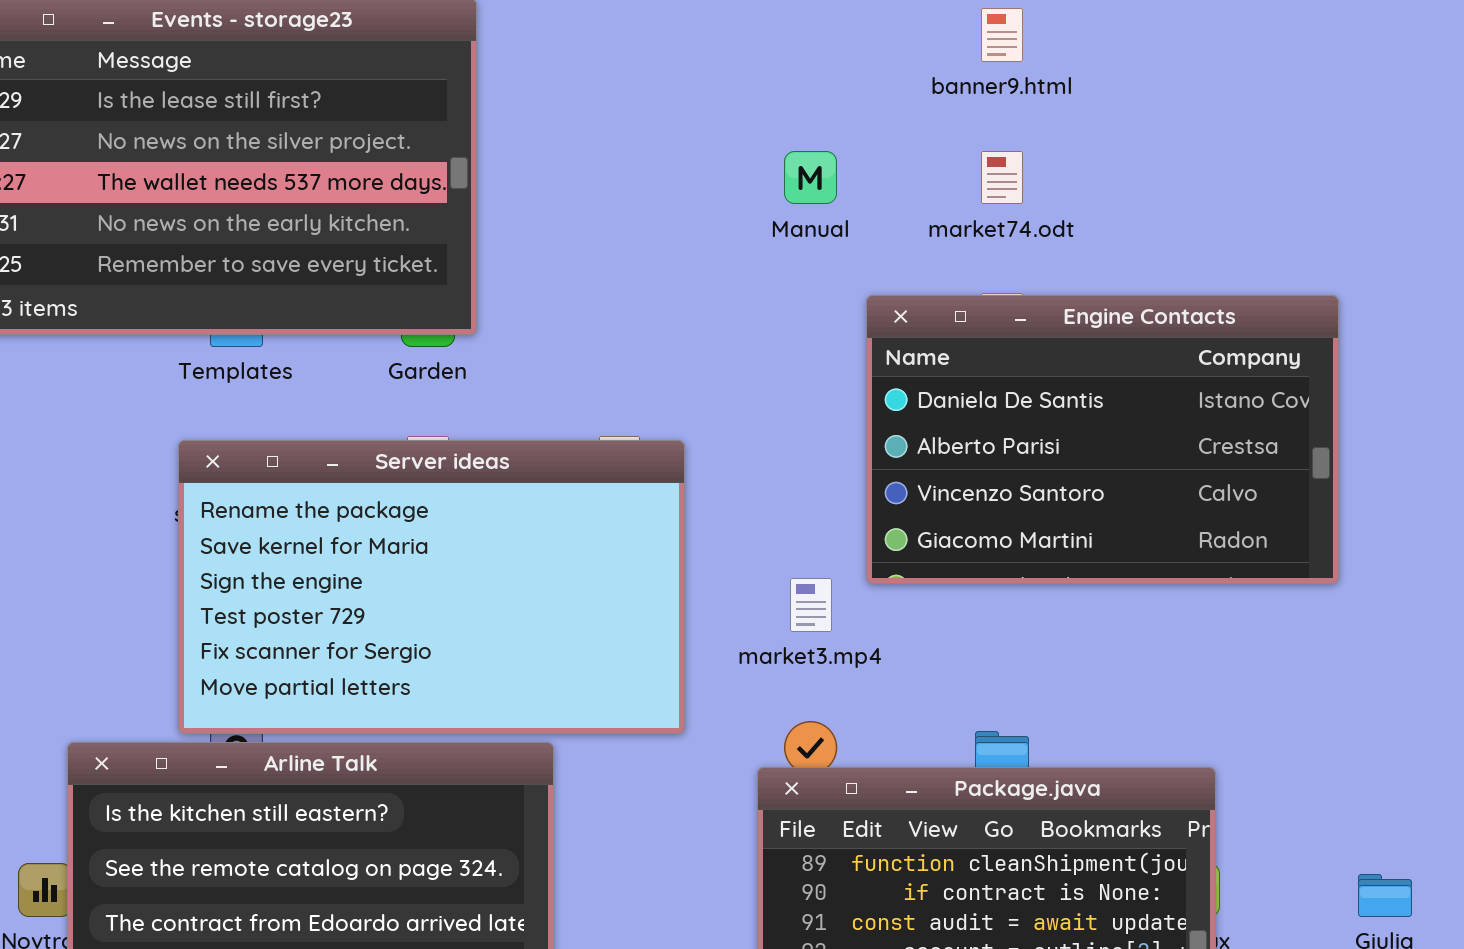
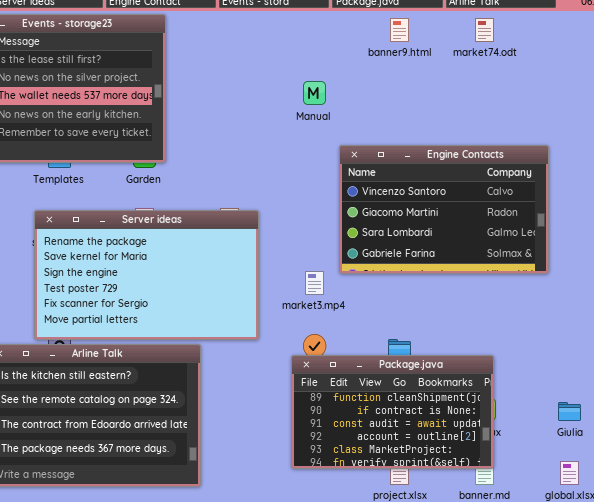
market74.odt: [981,151,1023,204] -> [475,18,494,42], moved
Engine Contacts: [866,295,1339,584] -> [339,145,549,274], scrolled down 2 rows

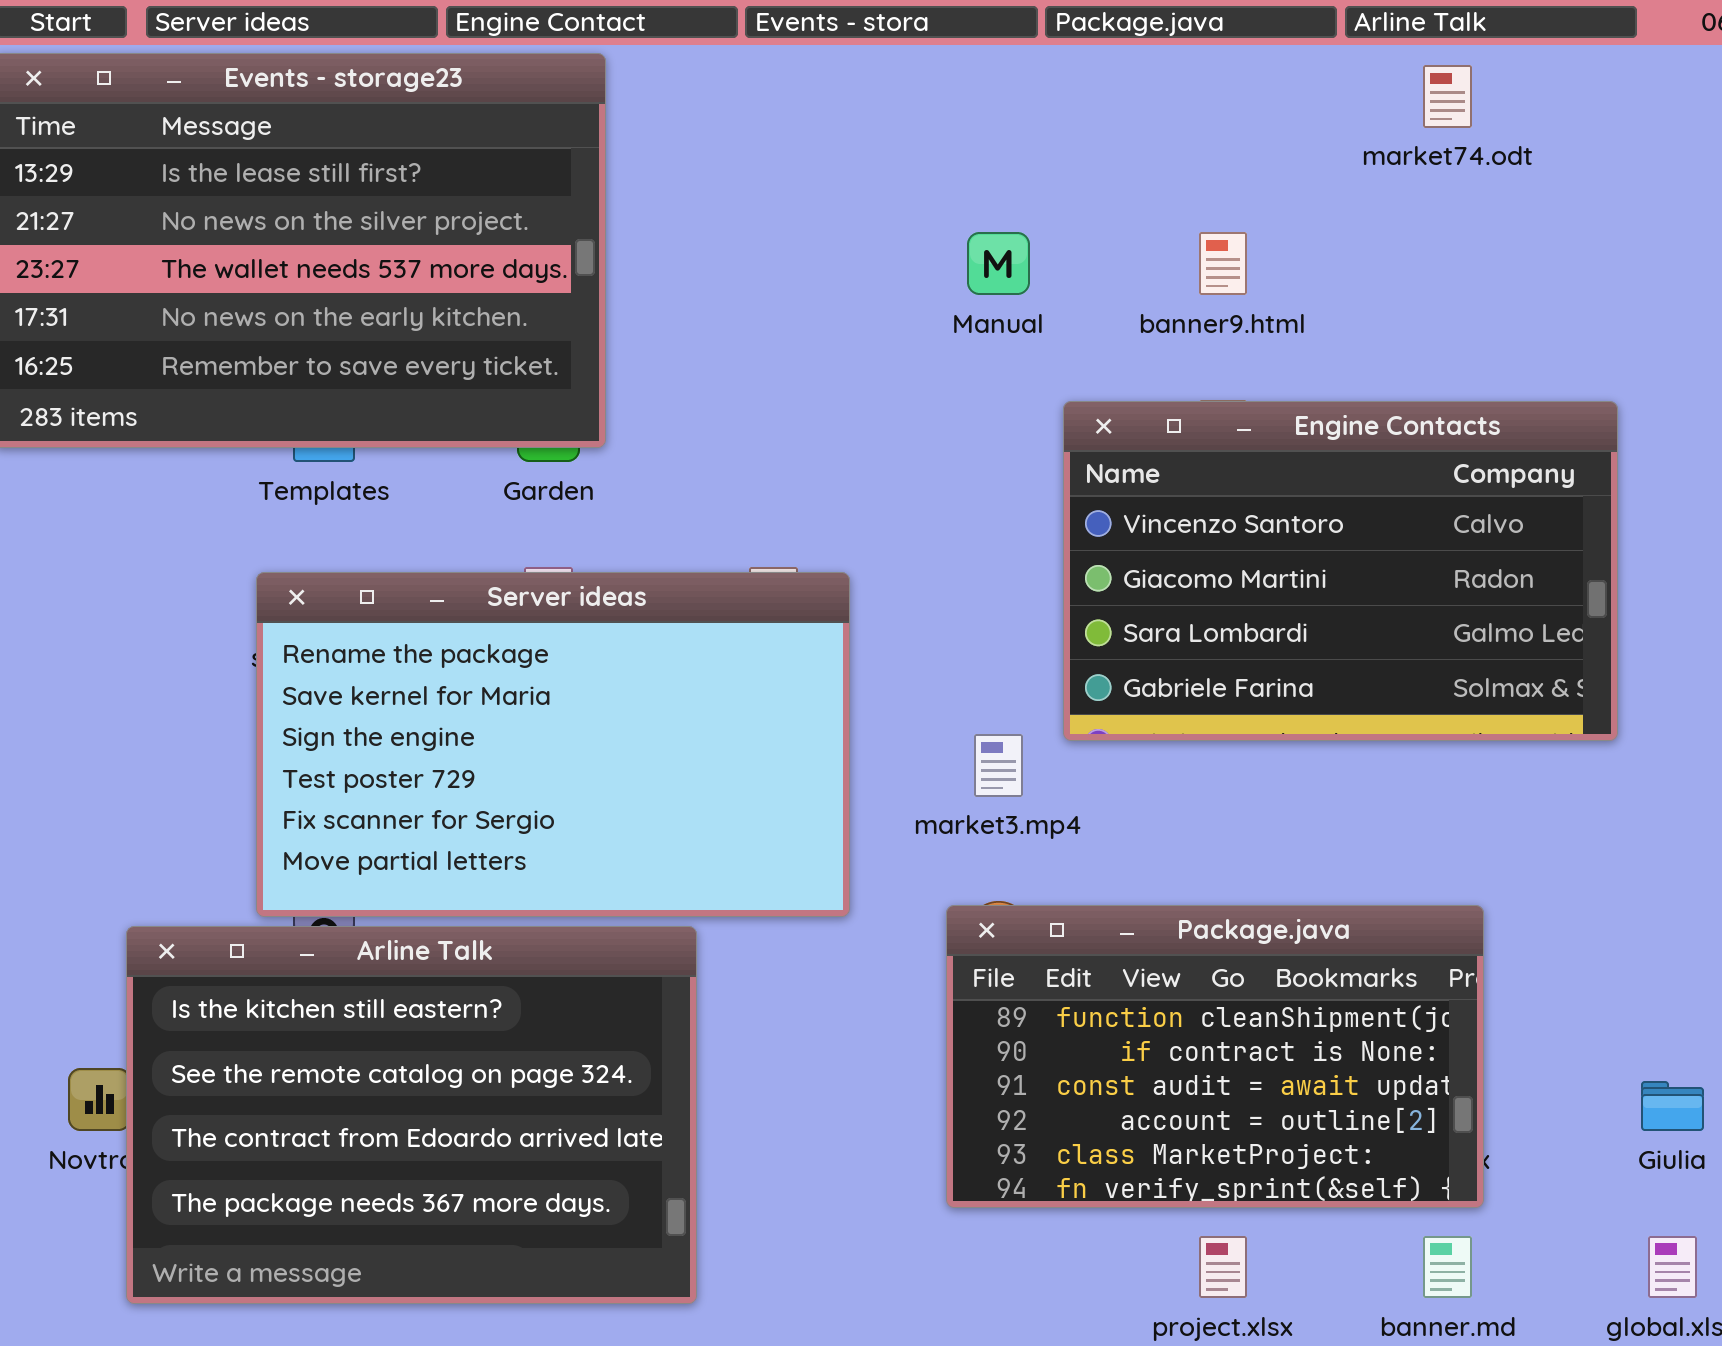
banner9.html: [390,18,409,42] -> [1199,232,1247,295], moved
Package.java: [291,355,494,469] -> [946,905,1484,1208], moved

